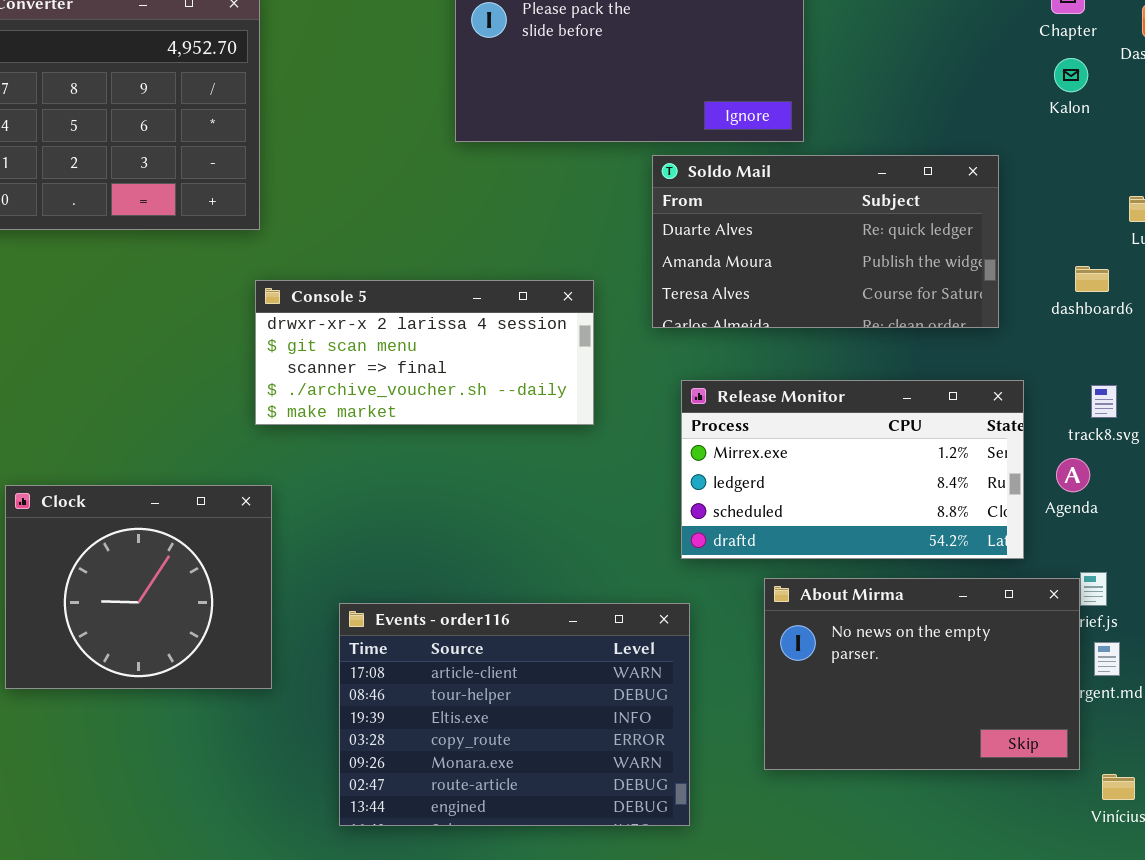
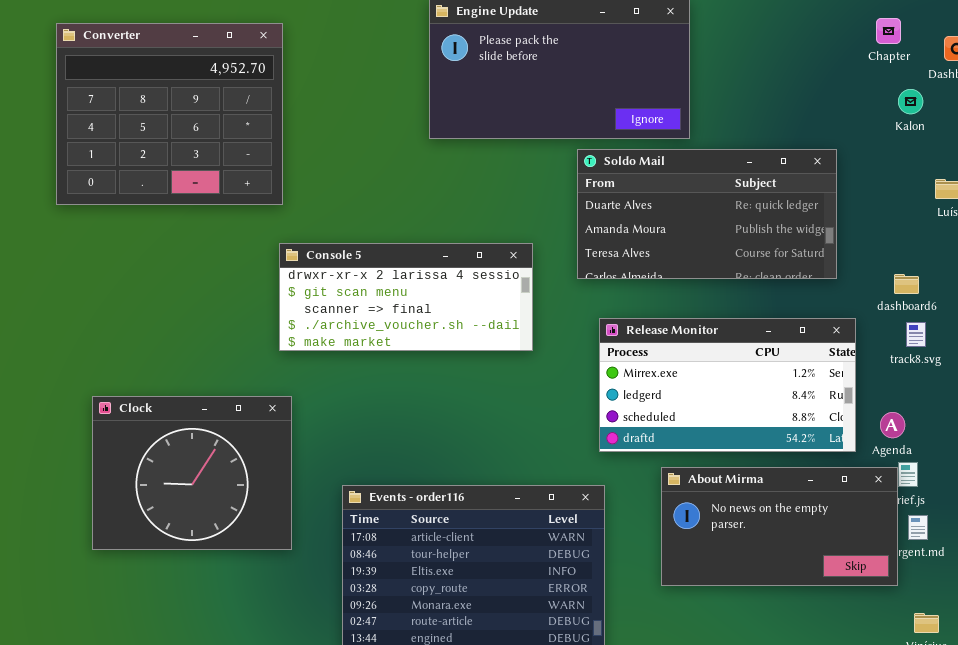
Kalon: [1054,58,1088,92] -> [898,89,923,114], moved
dashboard6: [1075,266,1109,292] -> [894,274,919,294], moved
Agenda: [1056,458,1090,492] -> [880,412,905,438], moved
About Mirma: [764,578,1080,770] -> [661,467,898,586], resized

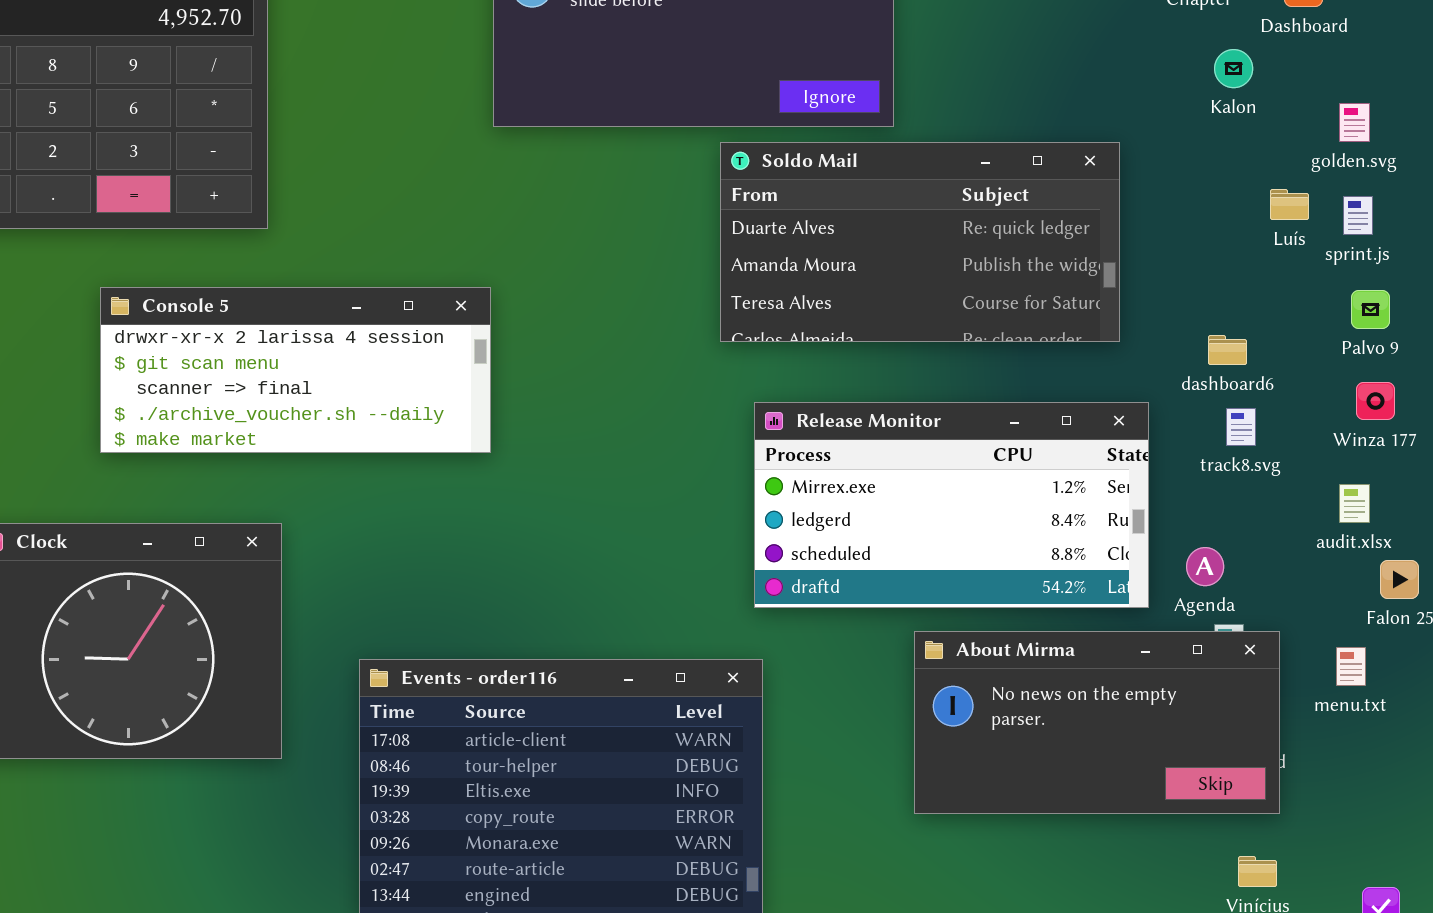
Console 5: [279,243,533,351] -> [100,287,491,453], moved
About Mirma: [661,467,898,586] -> [914,631,1280,814], moved

